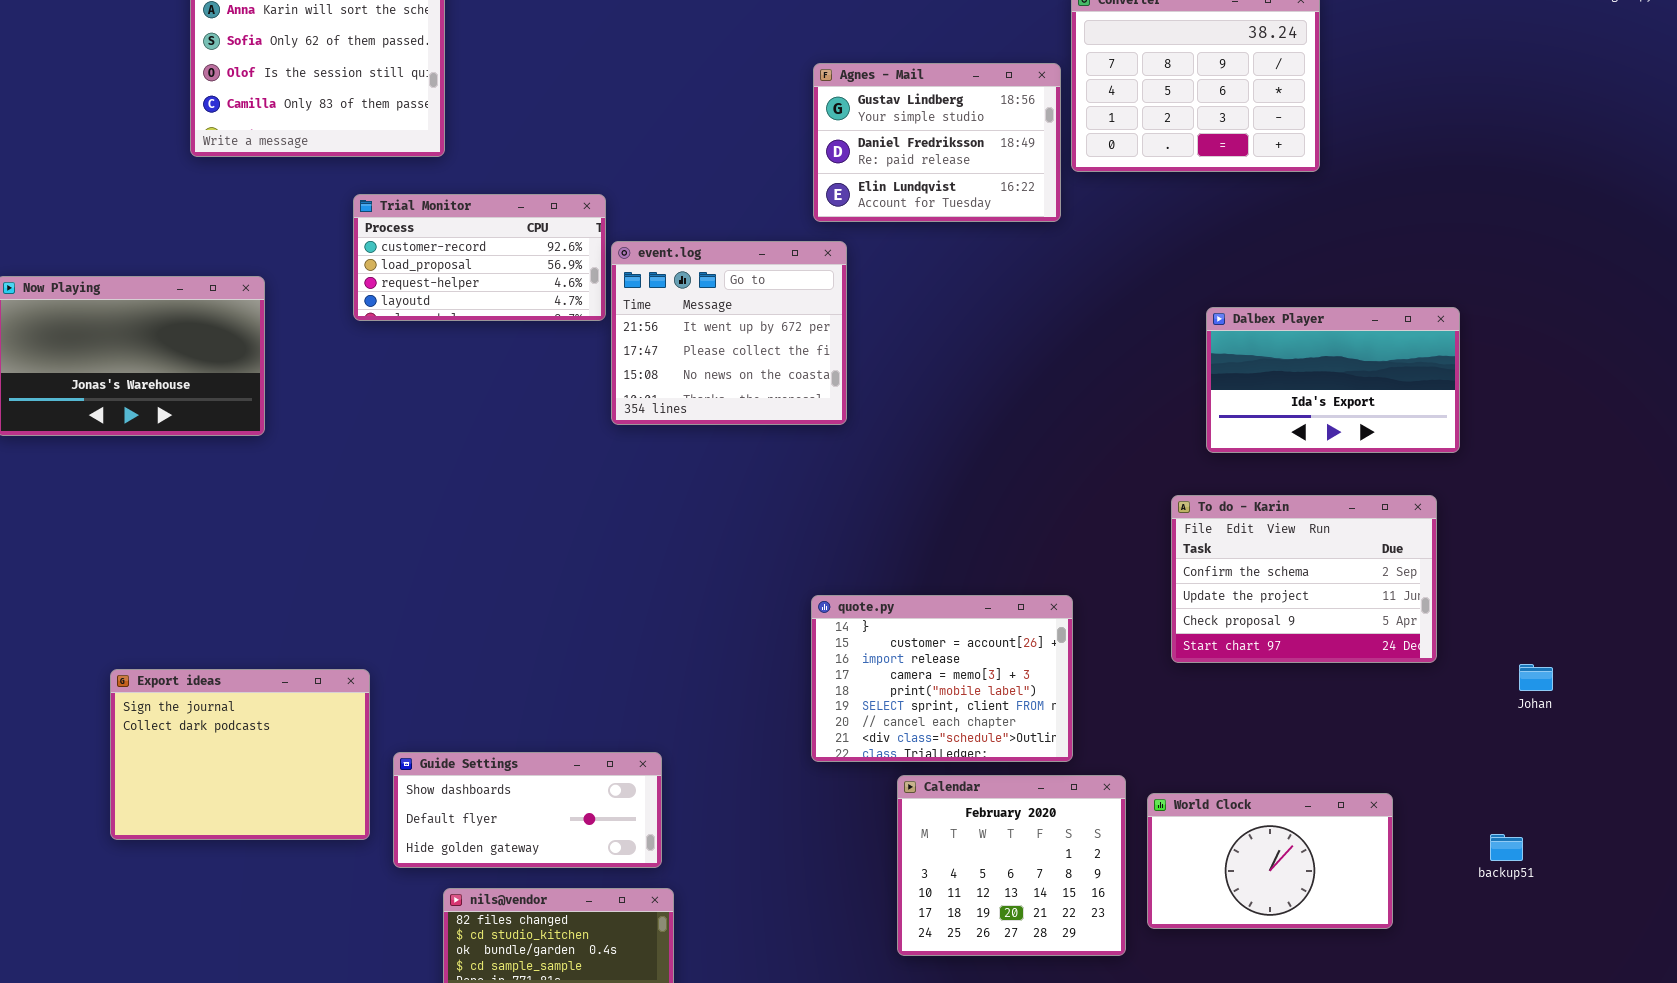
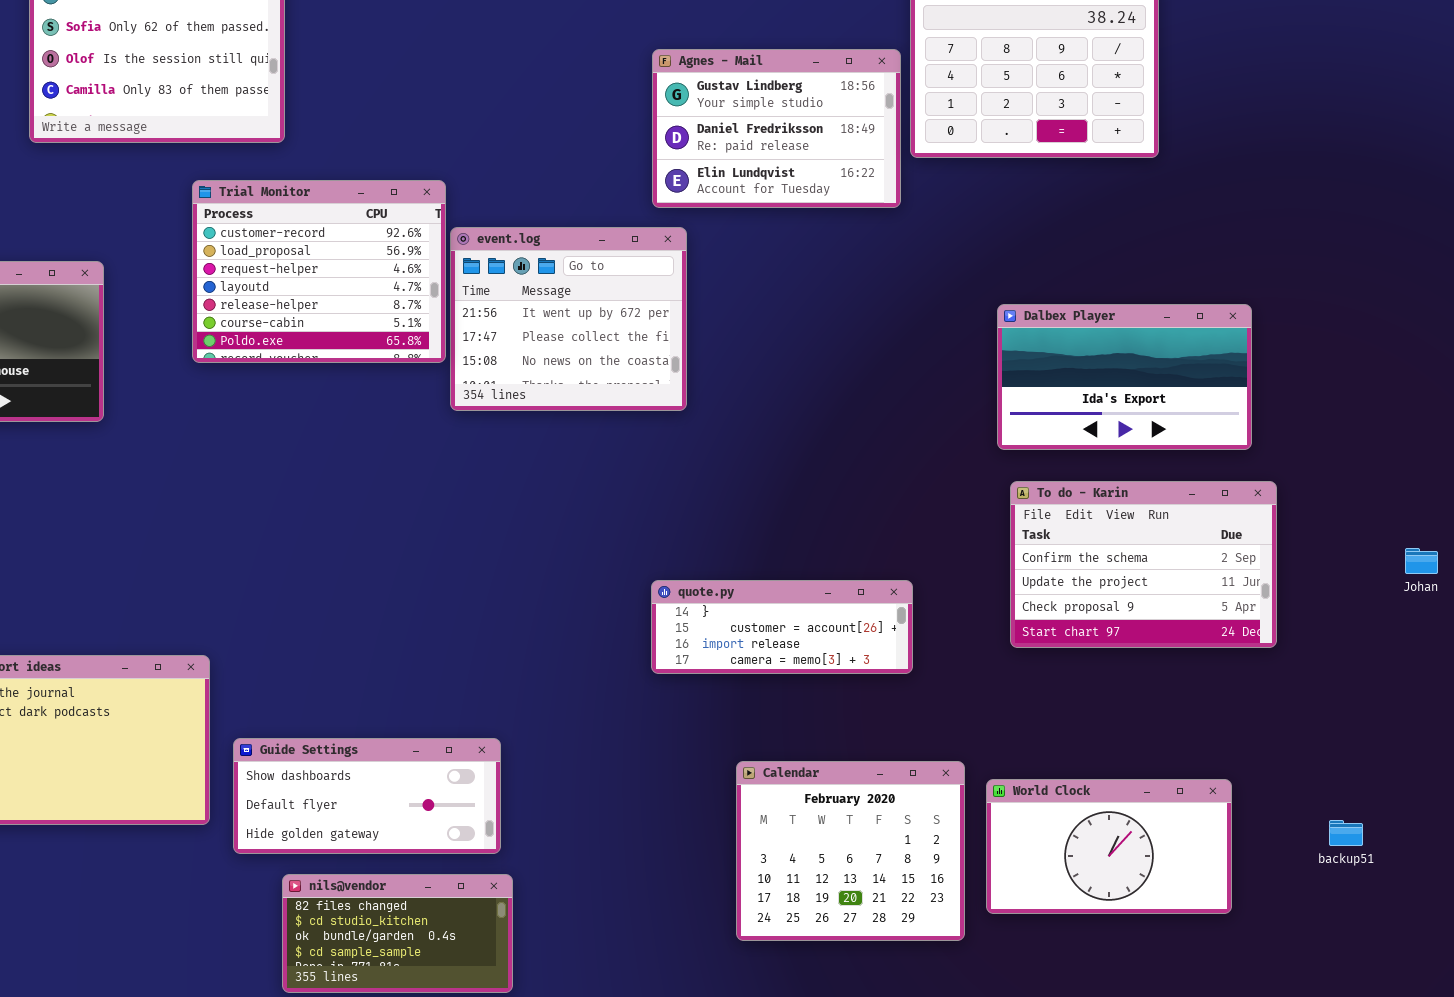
Trial Monitor: [353,194,606,321] -> [192,180,446,363], resized
Dalbex Player: [1206,307,1460,453] -> [997,304,1252,450], moved
quote.py: [811,595,1073,762] -> [651,580,913,674], resized
Johan: [1519,664,1553,691] -> [1405,548,1438,574], moved

